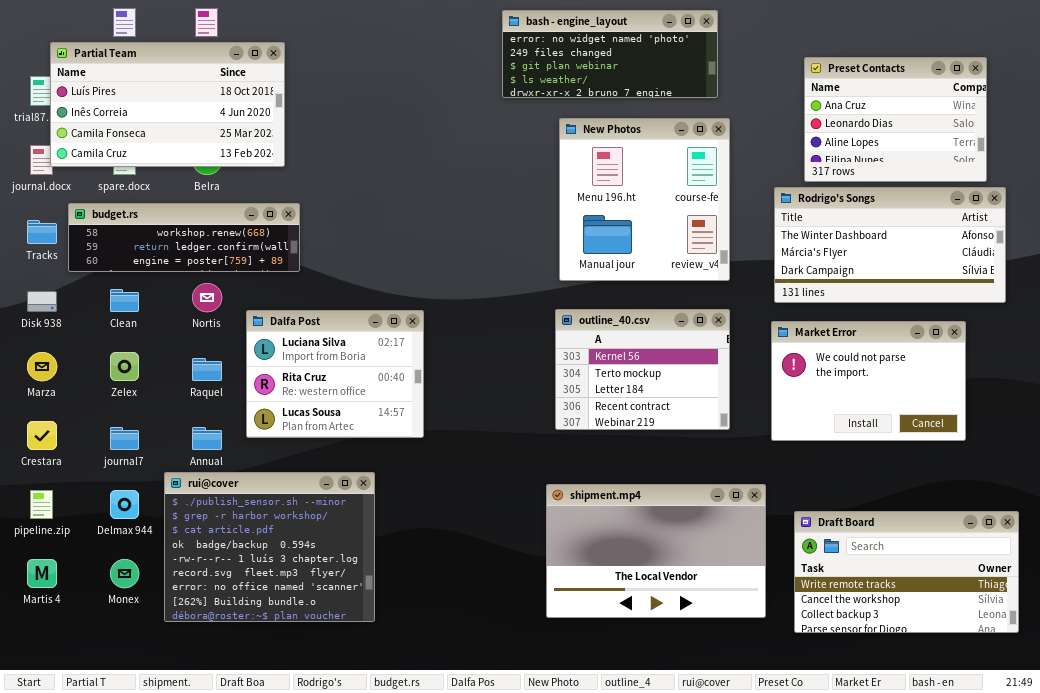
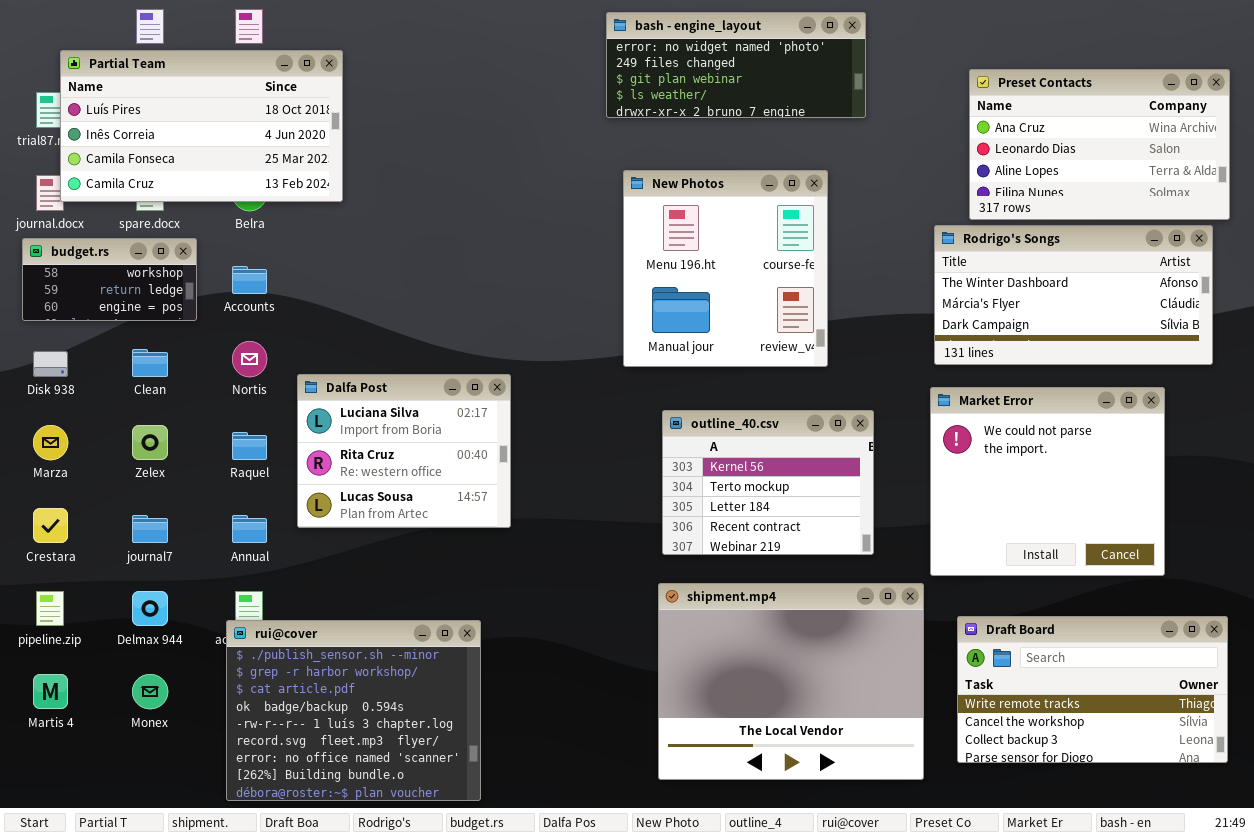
Preset Contacts: [804,57,987,182] -> [969,69,1230,220], resized
New Photos: [559,118,730,281] -> [623,170,828,367], moved
budget.rs: [68,203,300,272] -> [22,238,197,321], moved, resized
outline_40.csv: [555,309,730,430] -> [662,410,874,555], moved
Market Error: [771,321,966,441] -> [930,387,1165,576], resized
rui@cover: [164,472,375,622] -> [226,620,481,801], moved
shipment.mp4: [546,484,766,618] -> [658,583,924,780], resized

